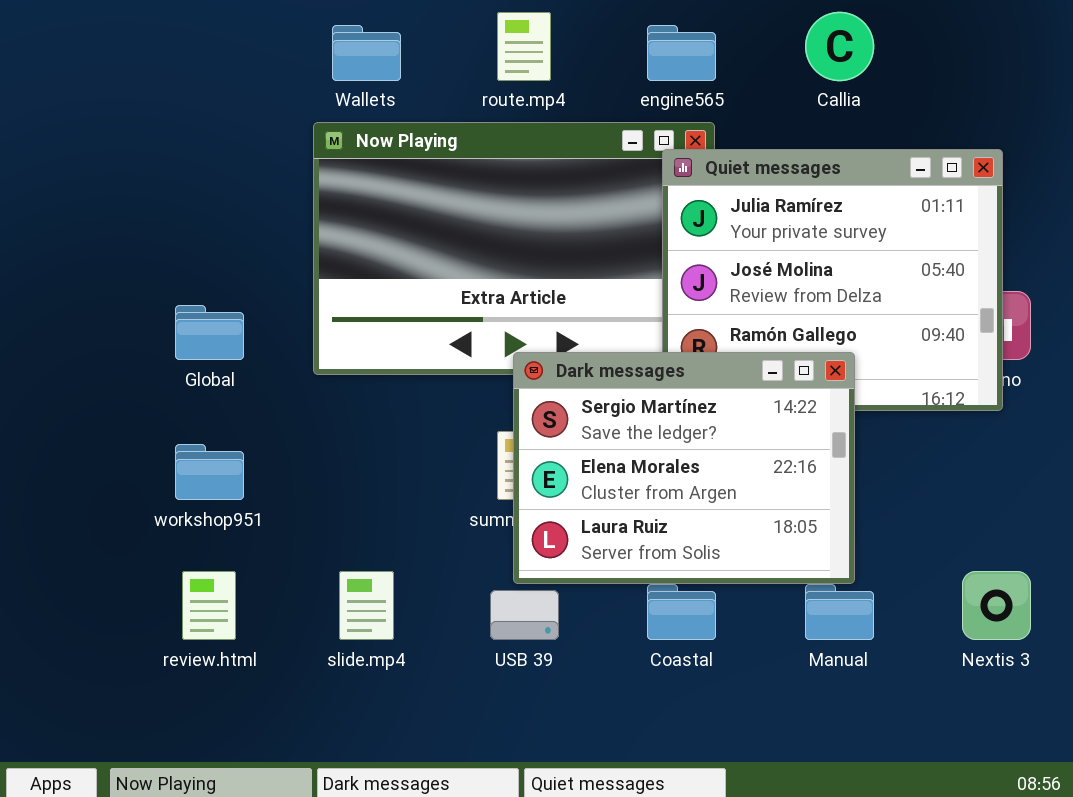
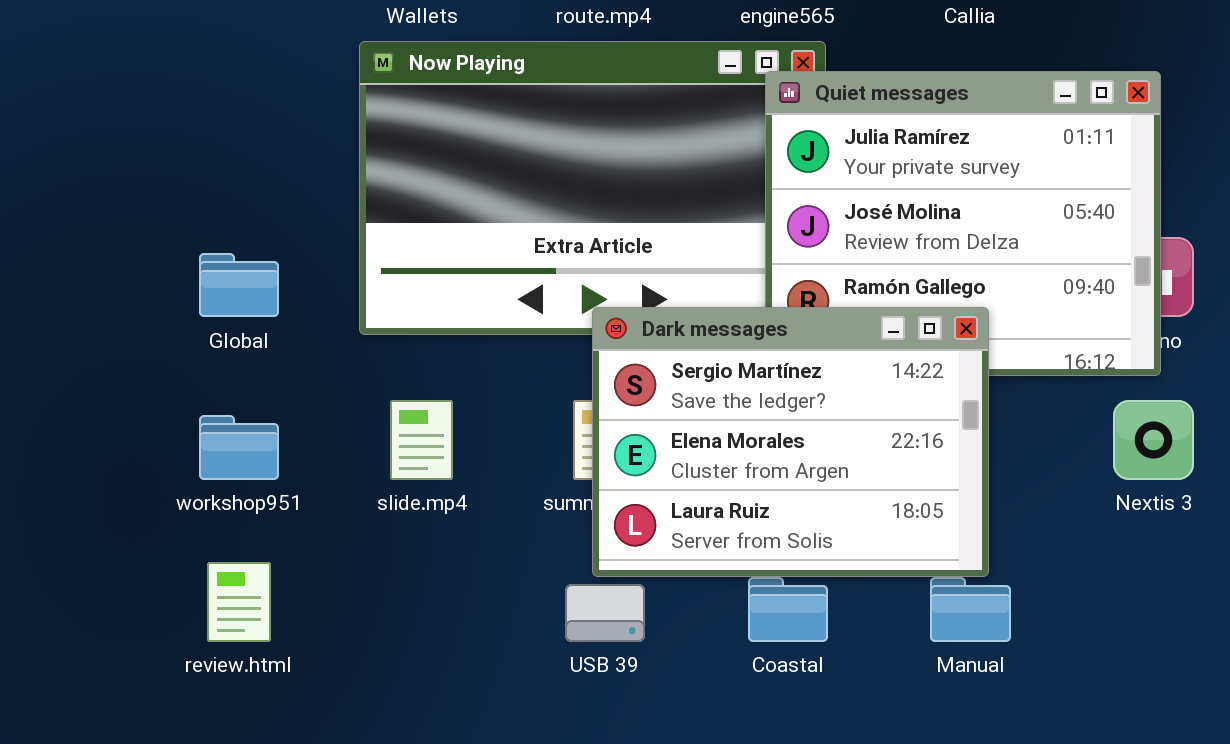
slide.mp4: [339,571,394,640] -> [390,400,453,480], moved
Nextis 3: [962,571,1031,640] -> [1113,400,1194,480], moved

